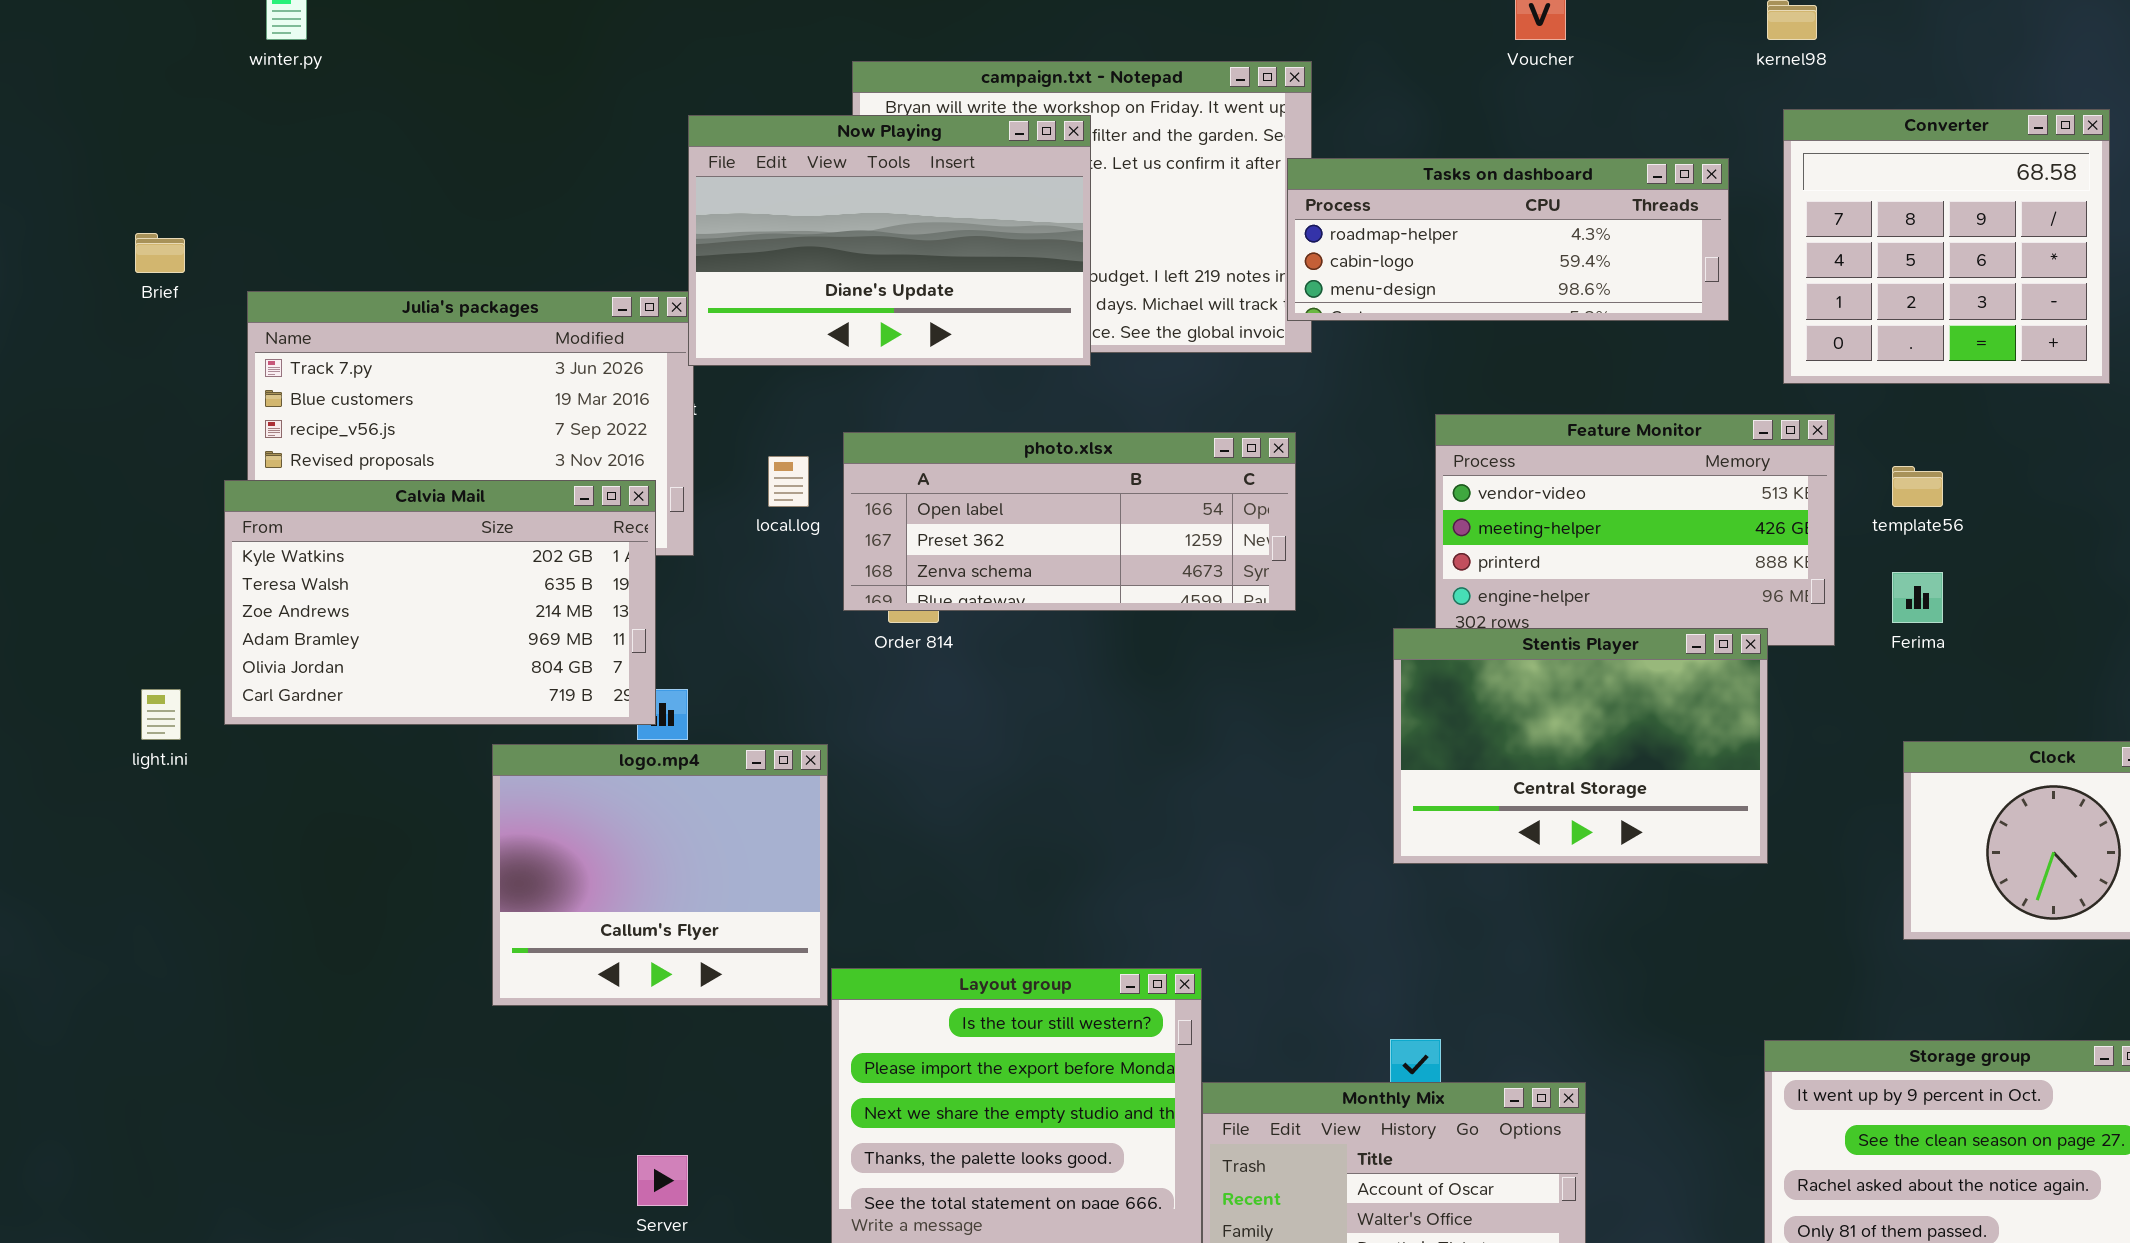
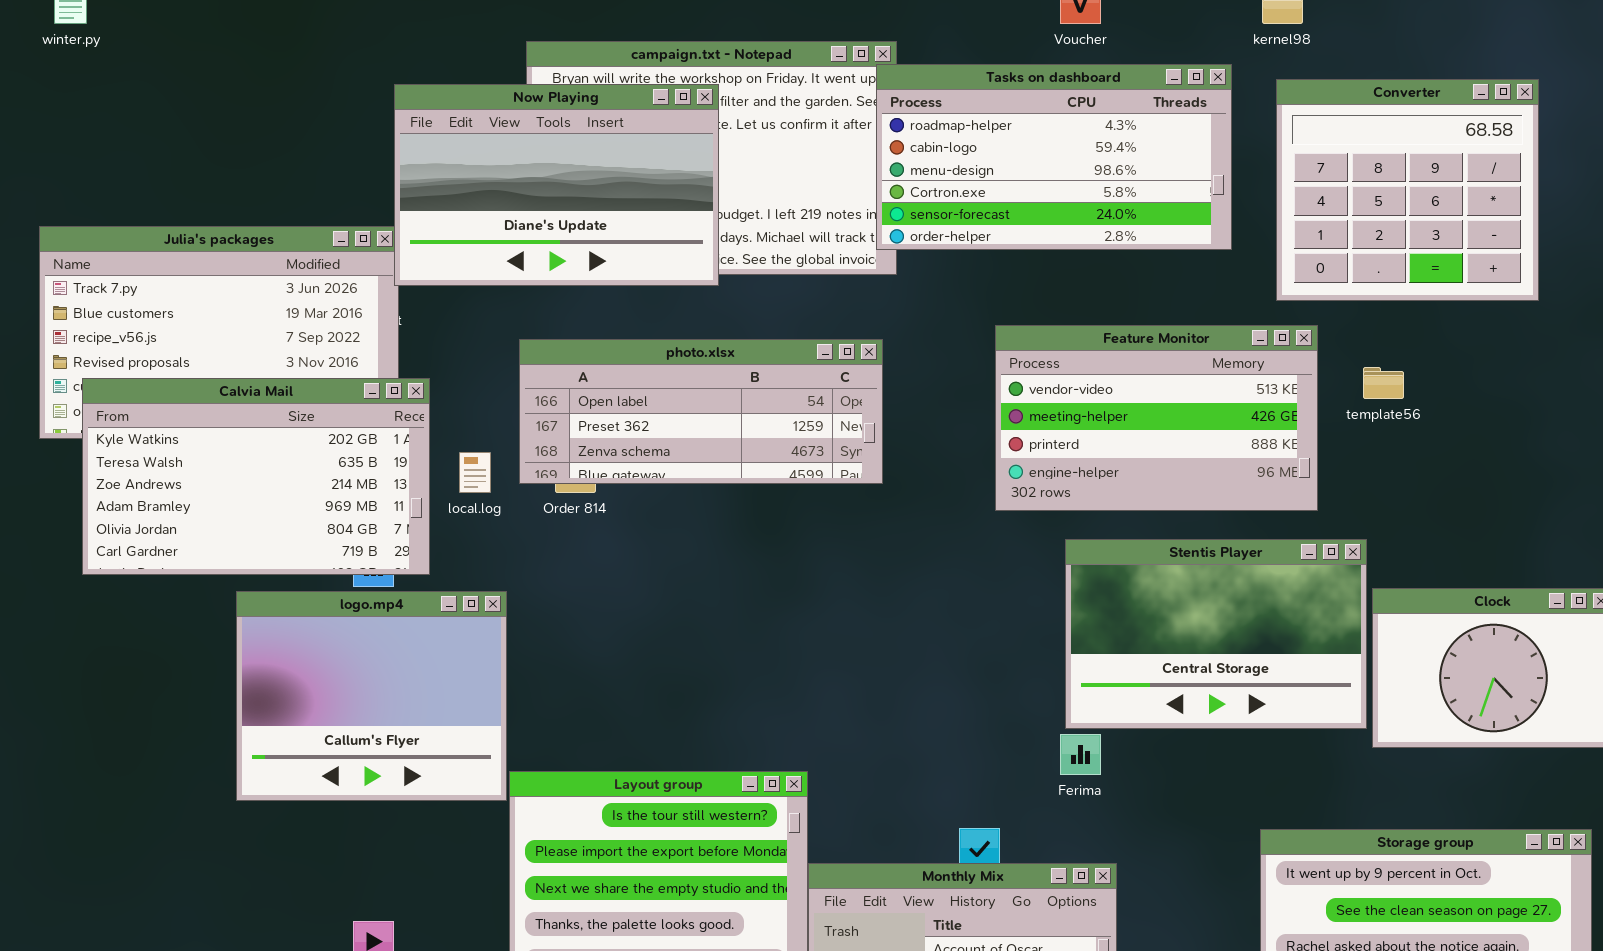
Tasks on dashboard: [1287,158,1729,321] -> [876,64,1232,250], resized
local.log: [768,456,809,507] -> [459,452,491,493], moved
Calvia Mail: [224,480,656,725] -> [82,378,430,575], moved
Ferima: [1892,572,1943,623] -> [1060,734,1101,775], moved
Stentis Player: [1393,628,1768,864] -> [1065,539,1367,729], moved

